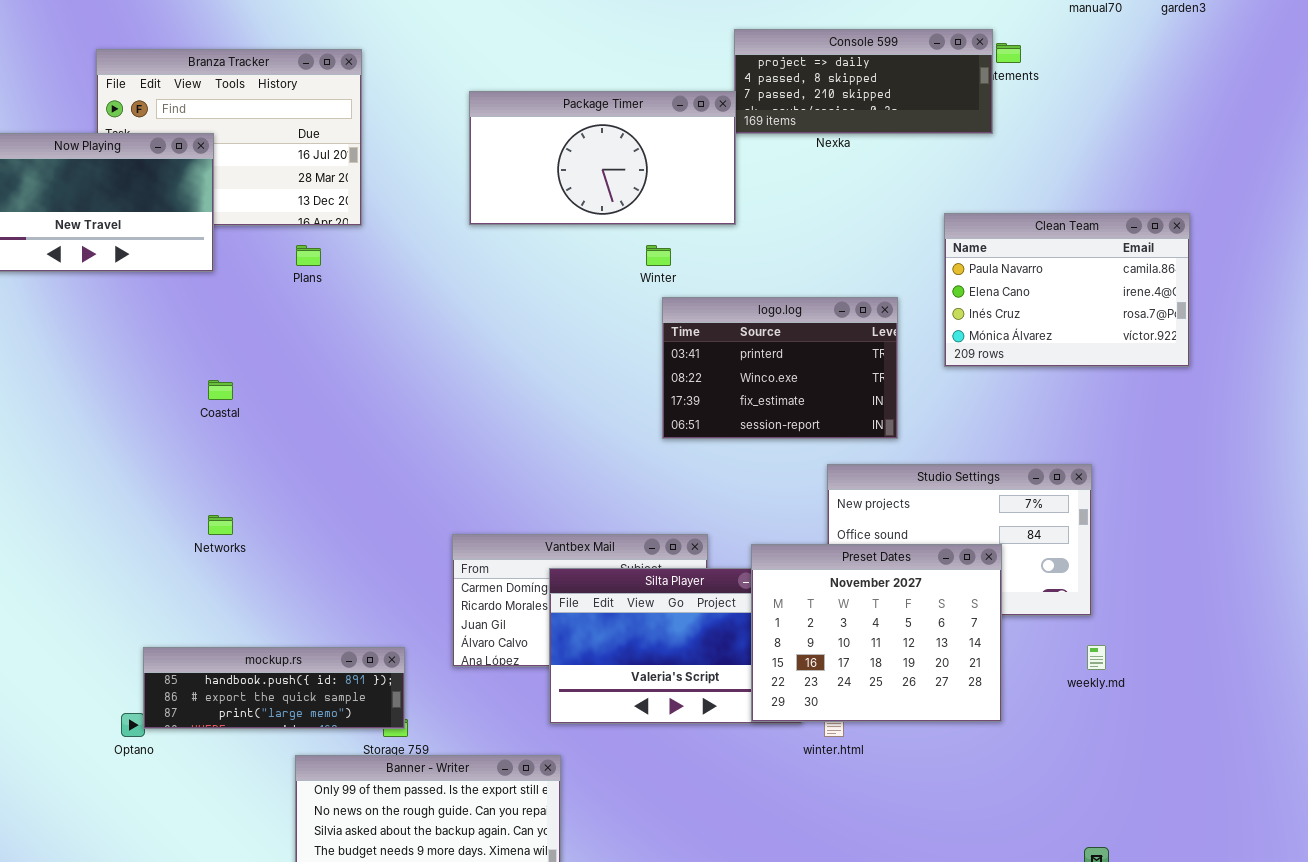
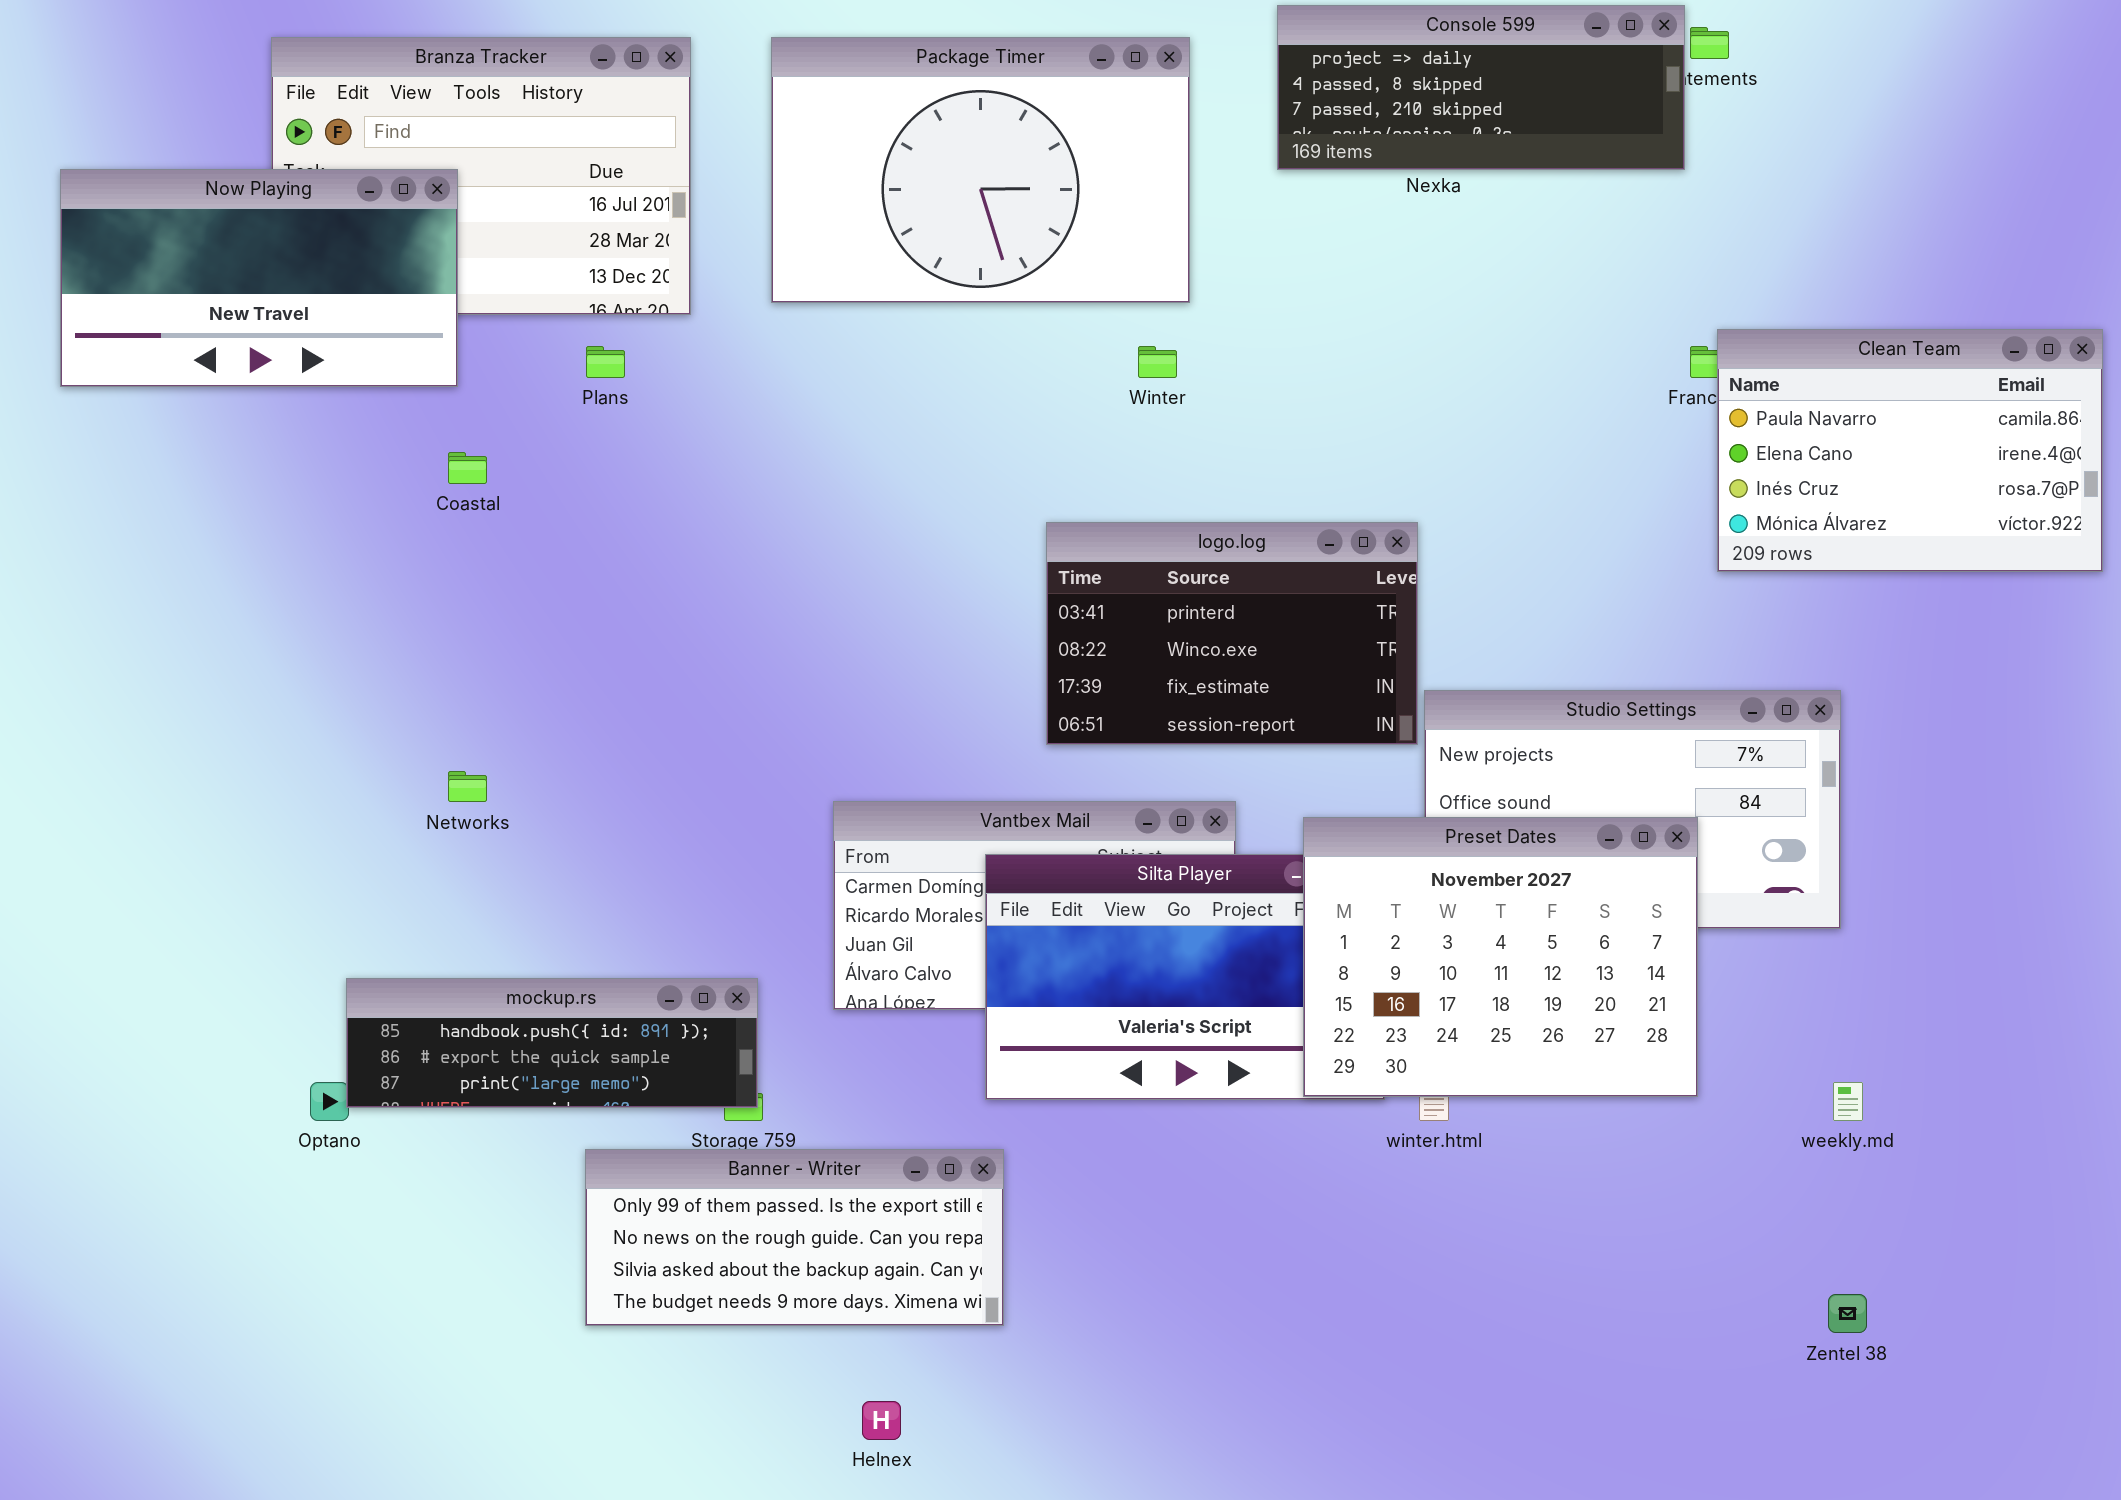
Package Timer: [469,91,736,225] -> [771,37,1190,303], moved, resized
Clean Team: [944,213,1190,367] -> [1717,329,2103,572], moved
logo.log: [662,297,898,439] -> [1046,522,1418,745], moved
Coastal: [208,380,233,400] -> [448,452,487,484], moved
weekly.md: [1087,645,1106,670] -> [1833,1082,1863,1121], moved

